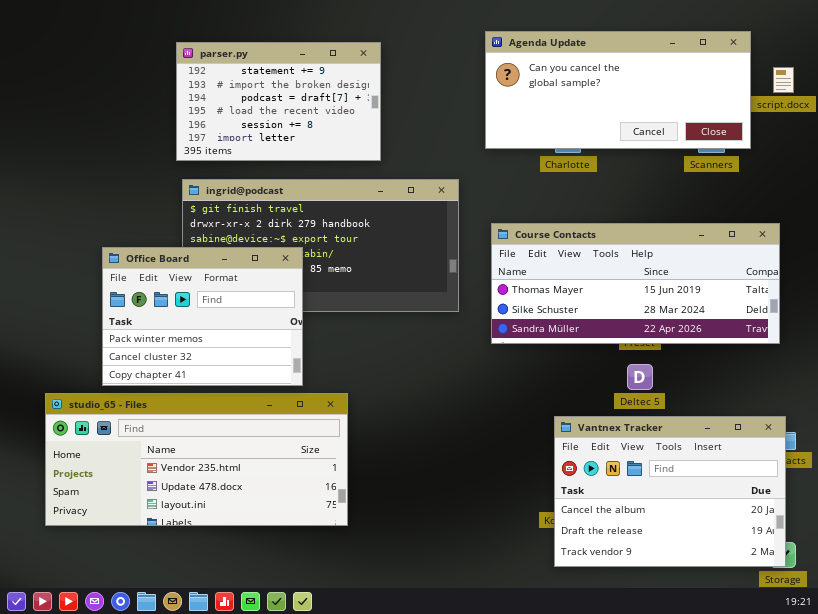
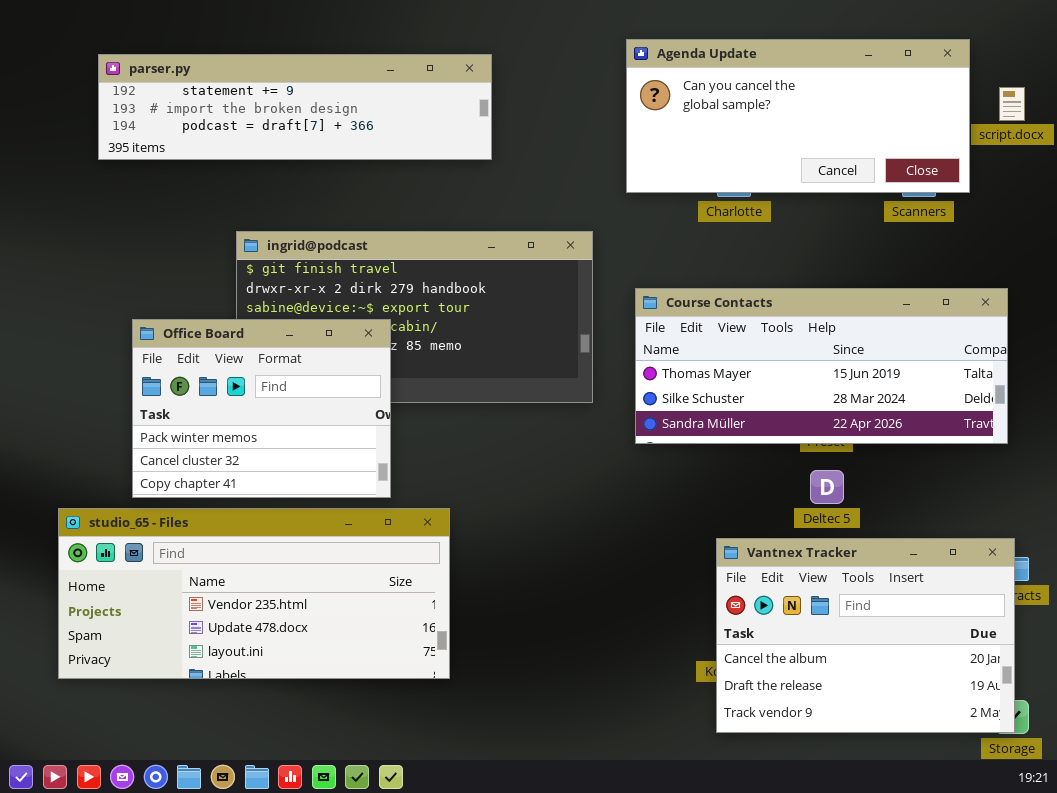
parser.py: [176,42,381,161] -> [98,54,492,160], resized

